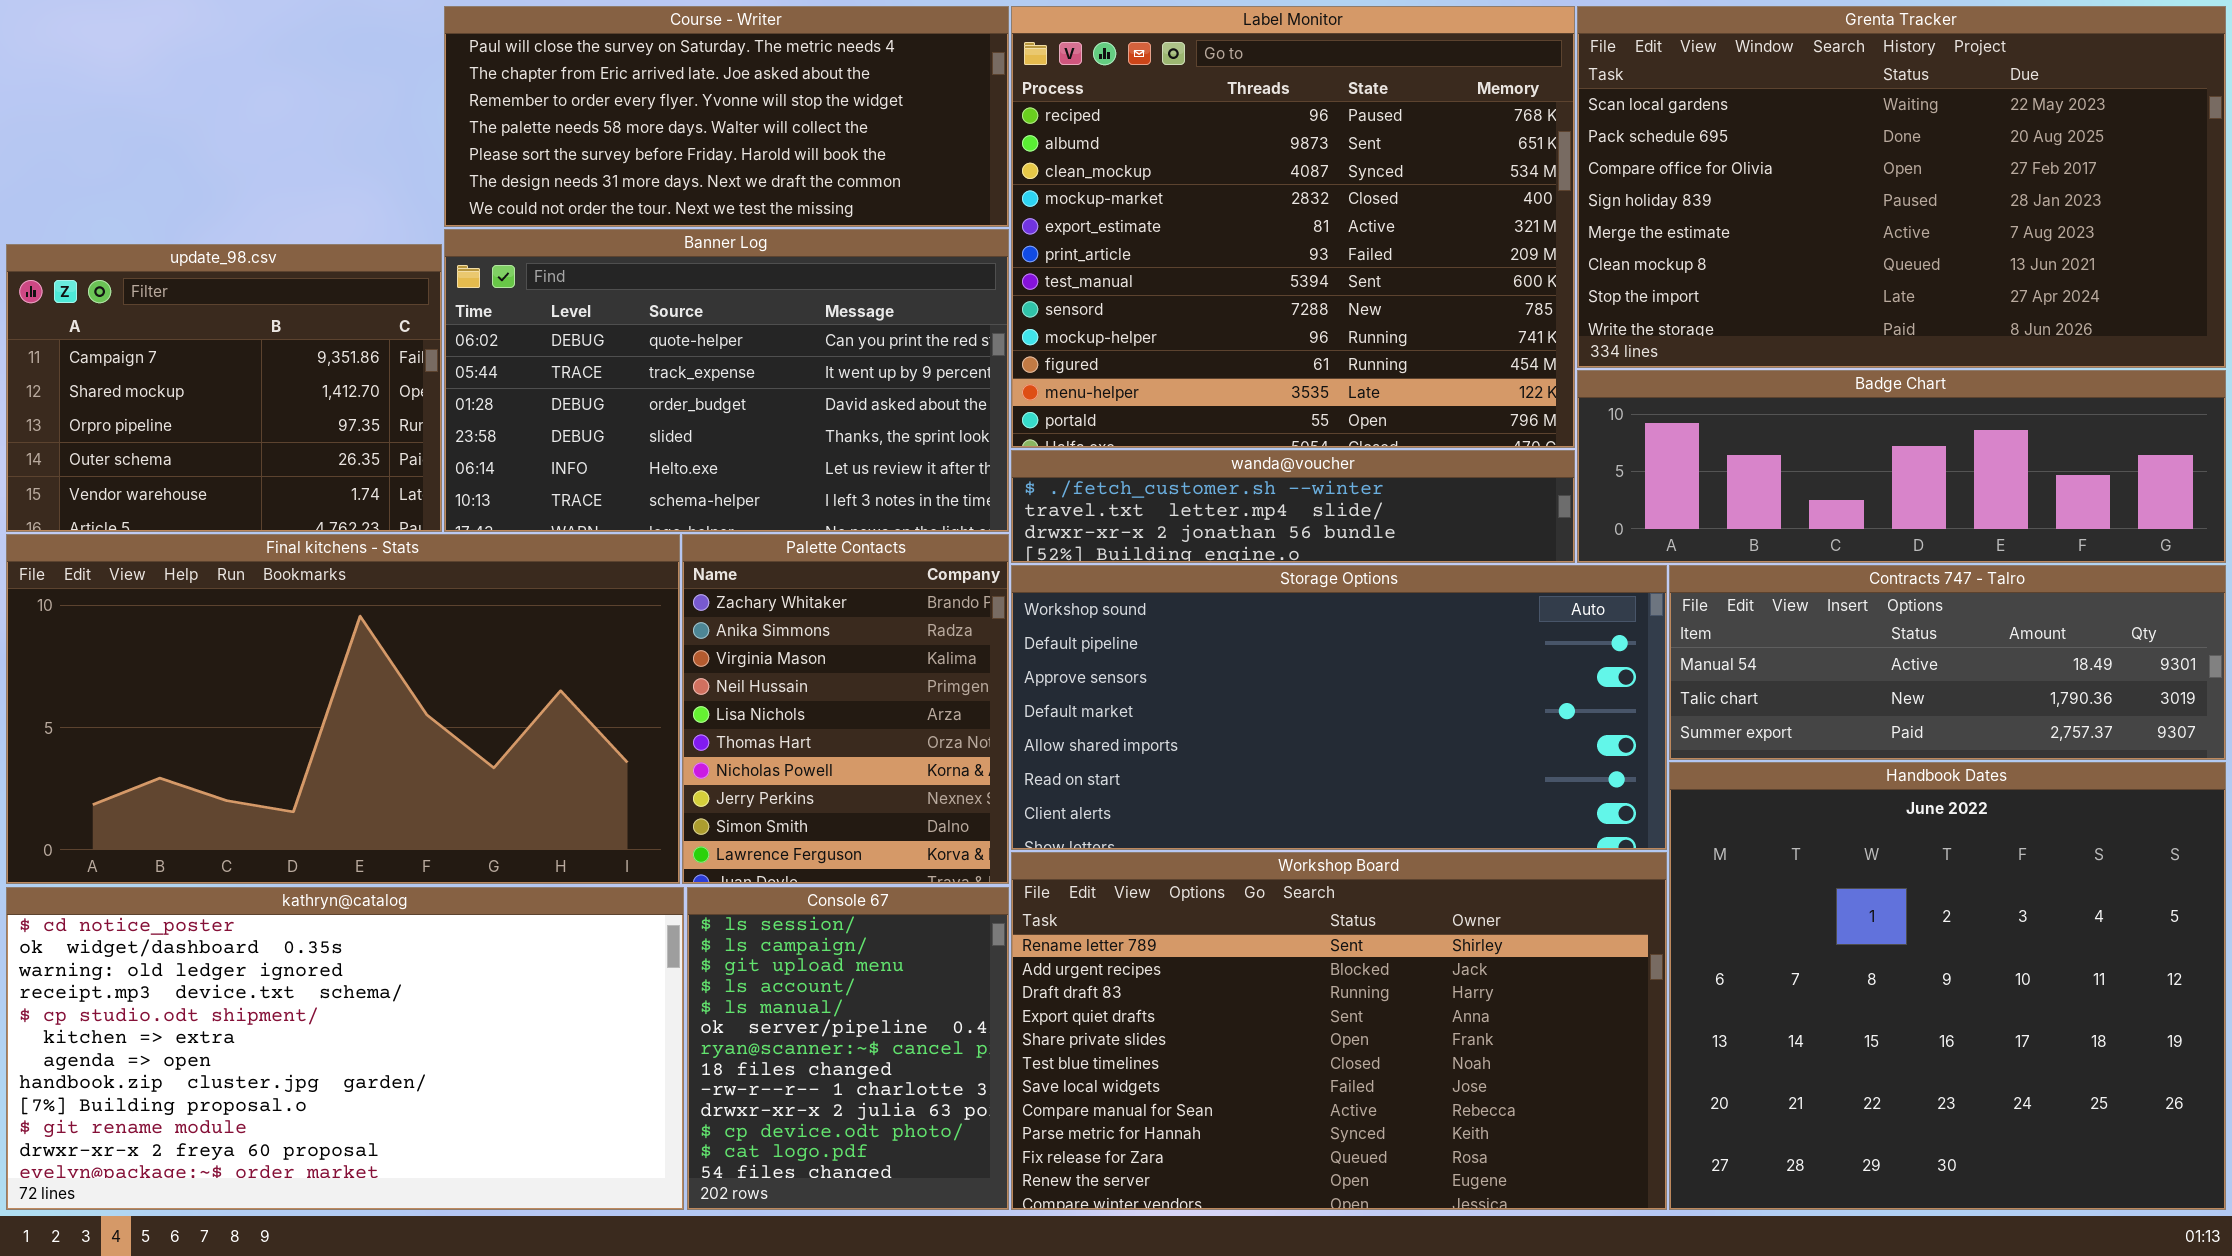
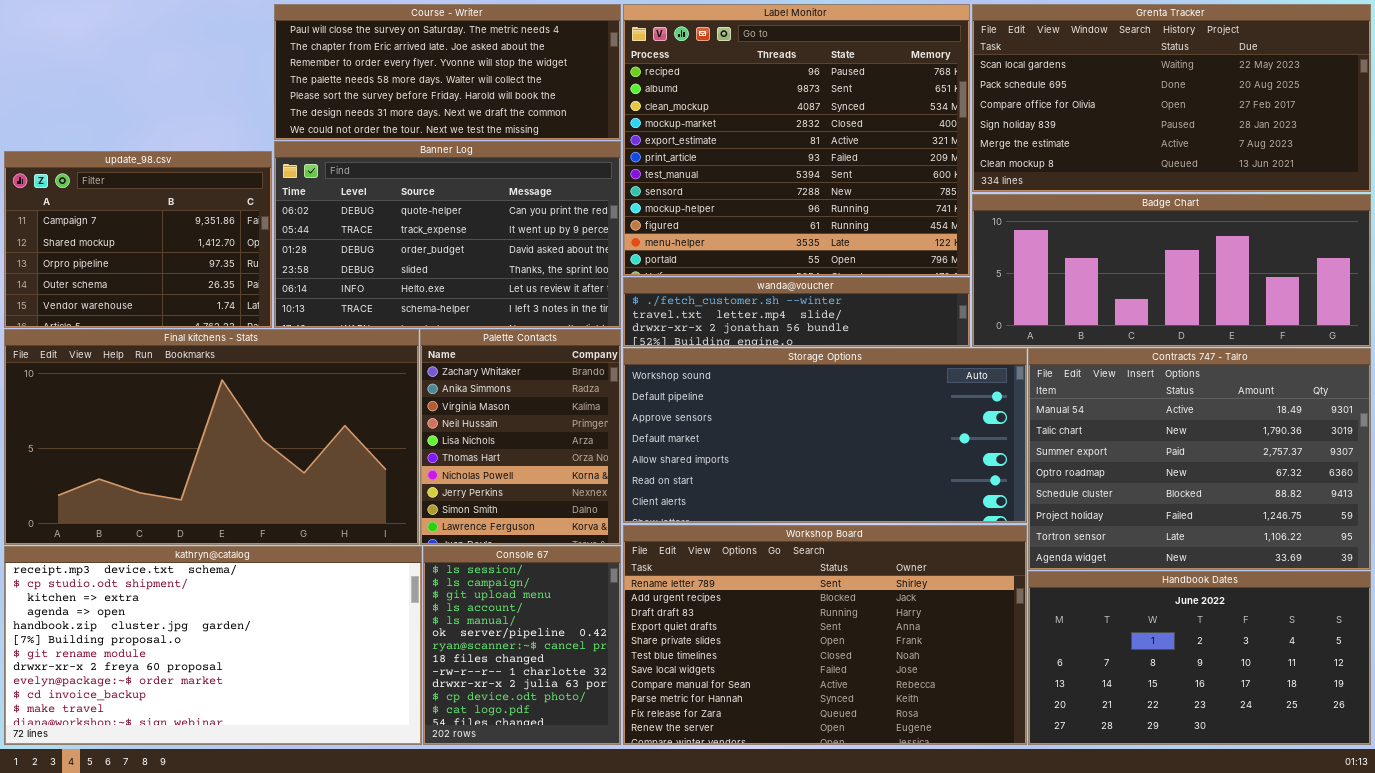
Grenta Tracker: [1577,6,2226,368] -> [972,4,1371,192], resized
Badge Chart: [1577,370,2226,563] -> [972,194,1371,347], resized
Contracts 747 - Talro: [1669,565,2226,760] -> [1028,348,1371,570], resized
Handbook Dates: [1669,762,2226,1210] -> [1028,571,1371,745], resized
kathryn@catalog: [6,887,684,1210] -> [4,546,422,745], scrolled down 3 rows

